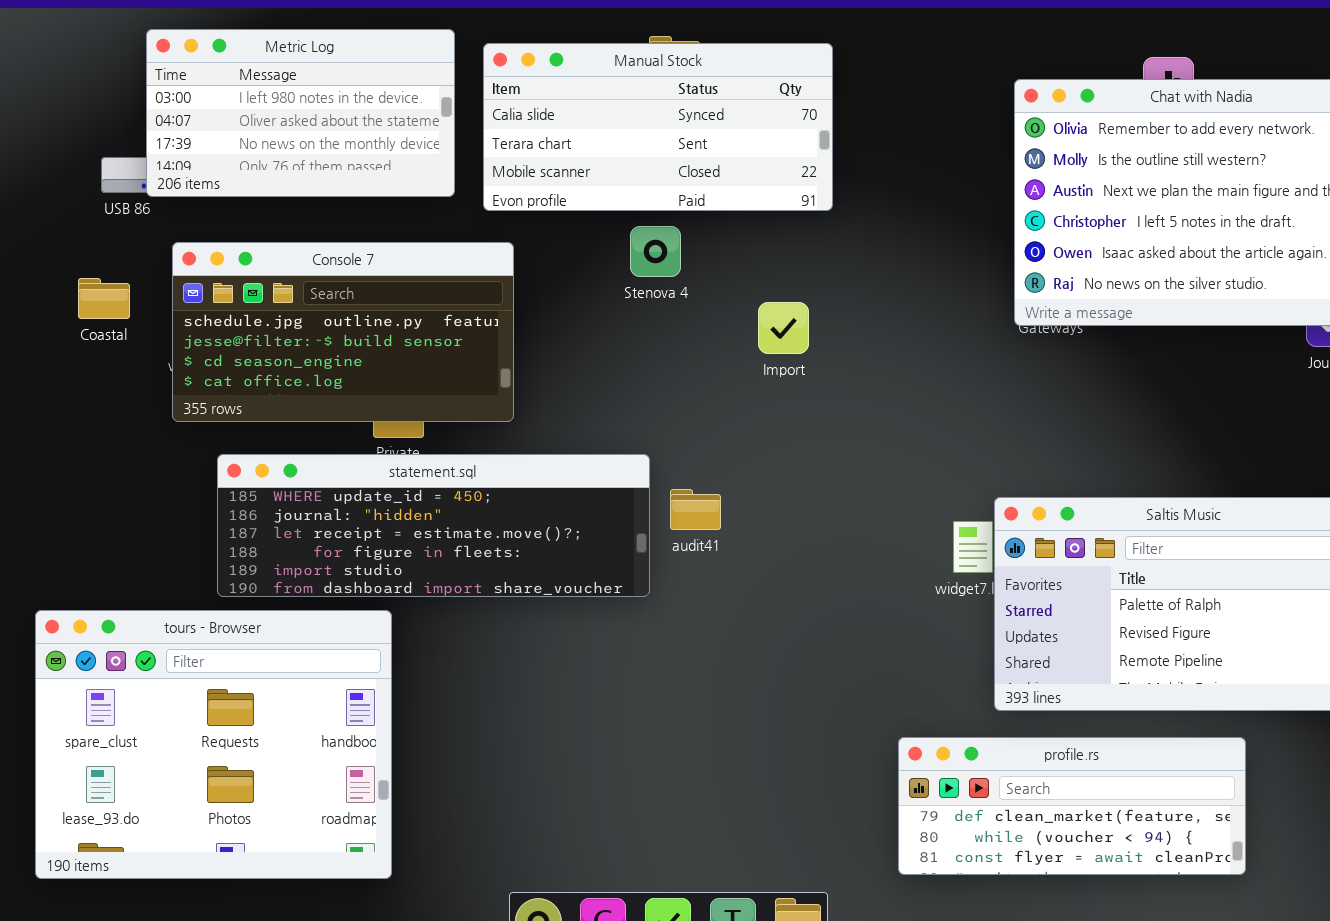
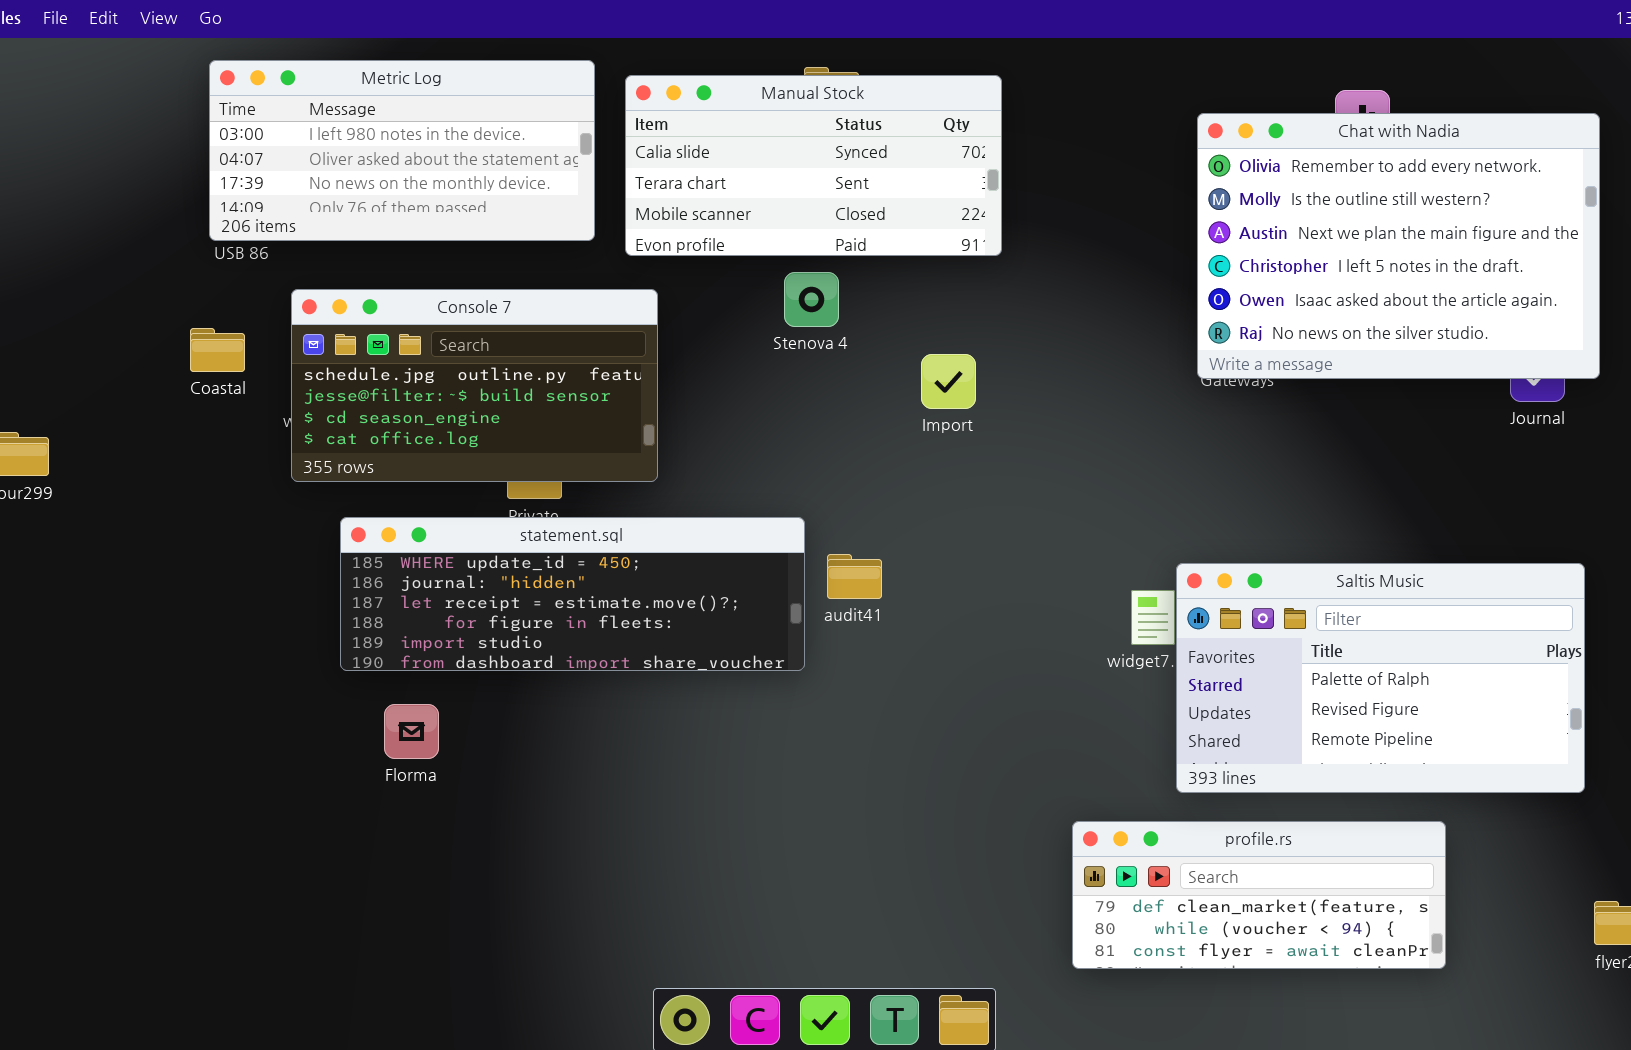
Metric Log: [146,29,455,197] -> [209,60,595,241], resized
tours - Browser: [35,610,392,879] -> none, closed

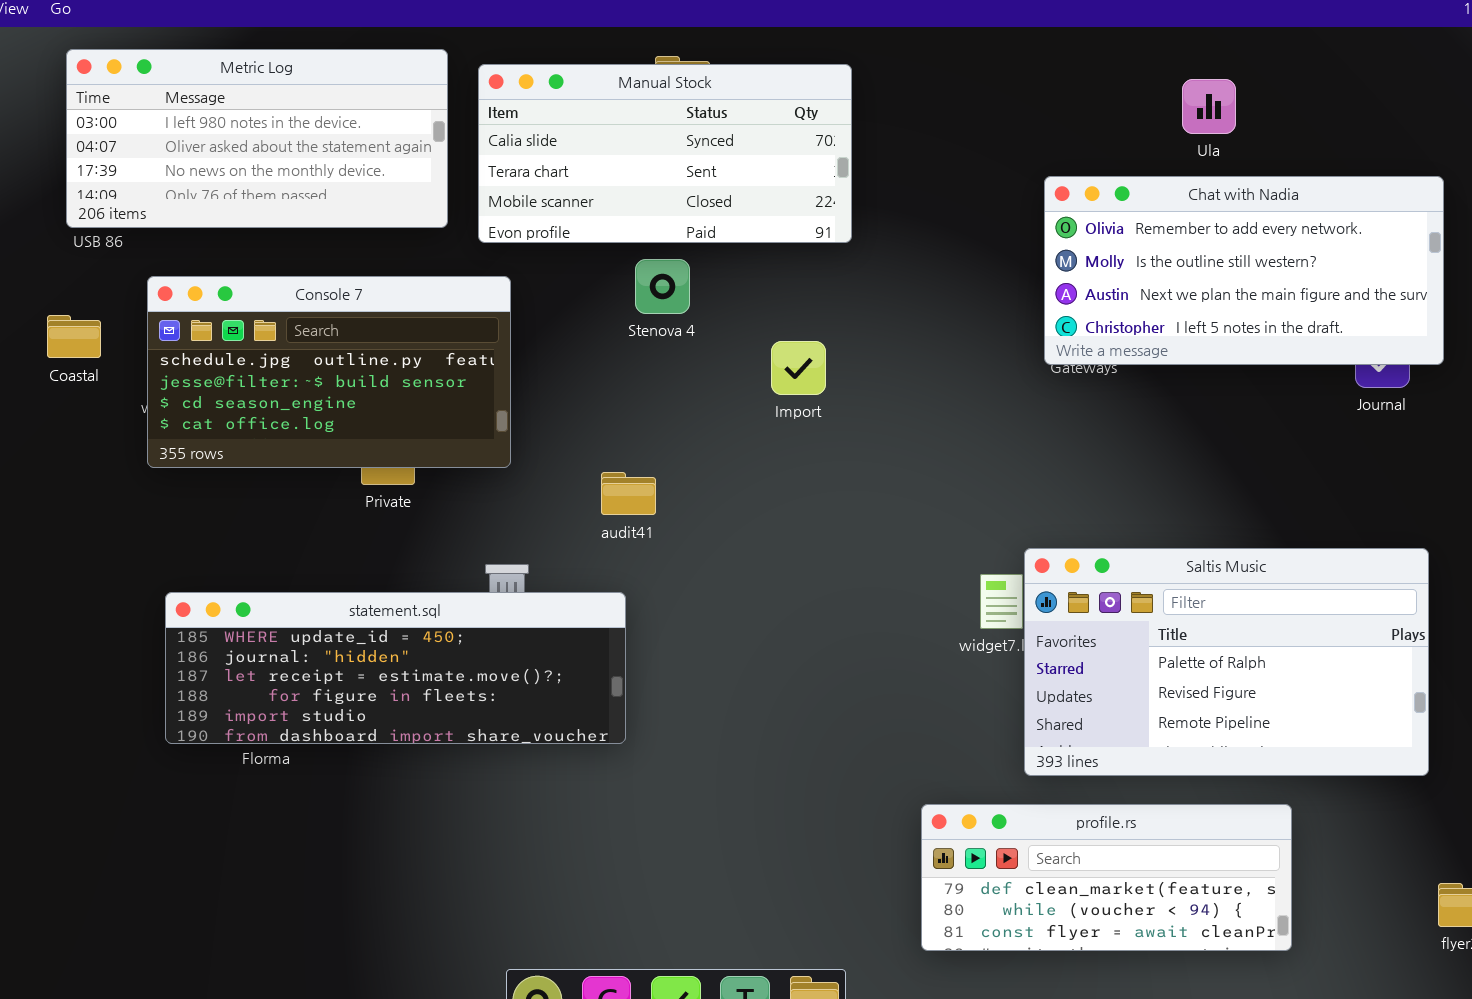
Chat with Nadia: [1197,113,1600,379] -> [1044,176,1444,365], resized
statement.sql: [340,517,805,671] -> [165,592,626,744], moved
audit41: [827,554,882,599] -> [601,472,656,515], moved

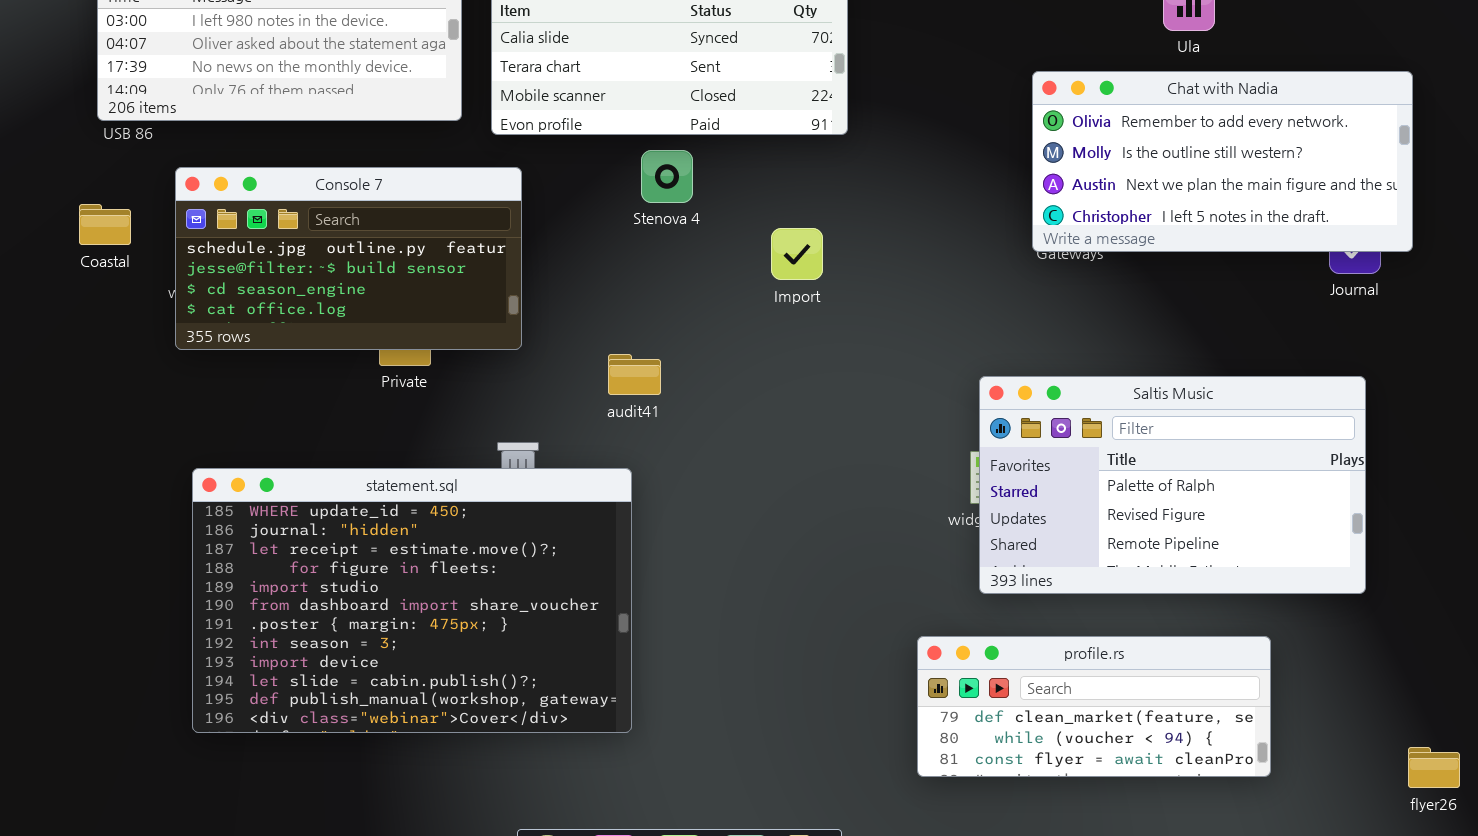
Saltis Music: [1024,548,1429,776] -> [979,376,1366,594], moved
statement.sql: [165,592,626,744] -> [192,468,632,733], resized
profile.rs: [921,804,1292,951] -> [917,636,1271,777], moved

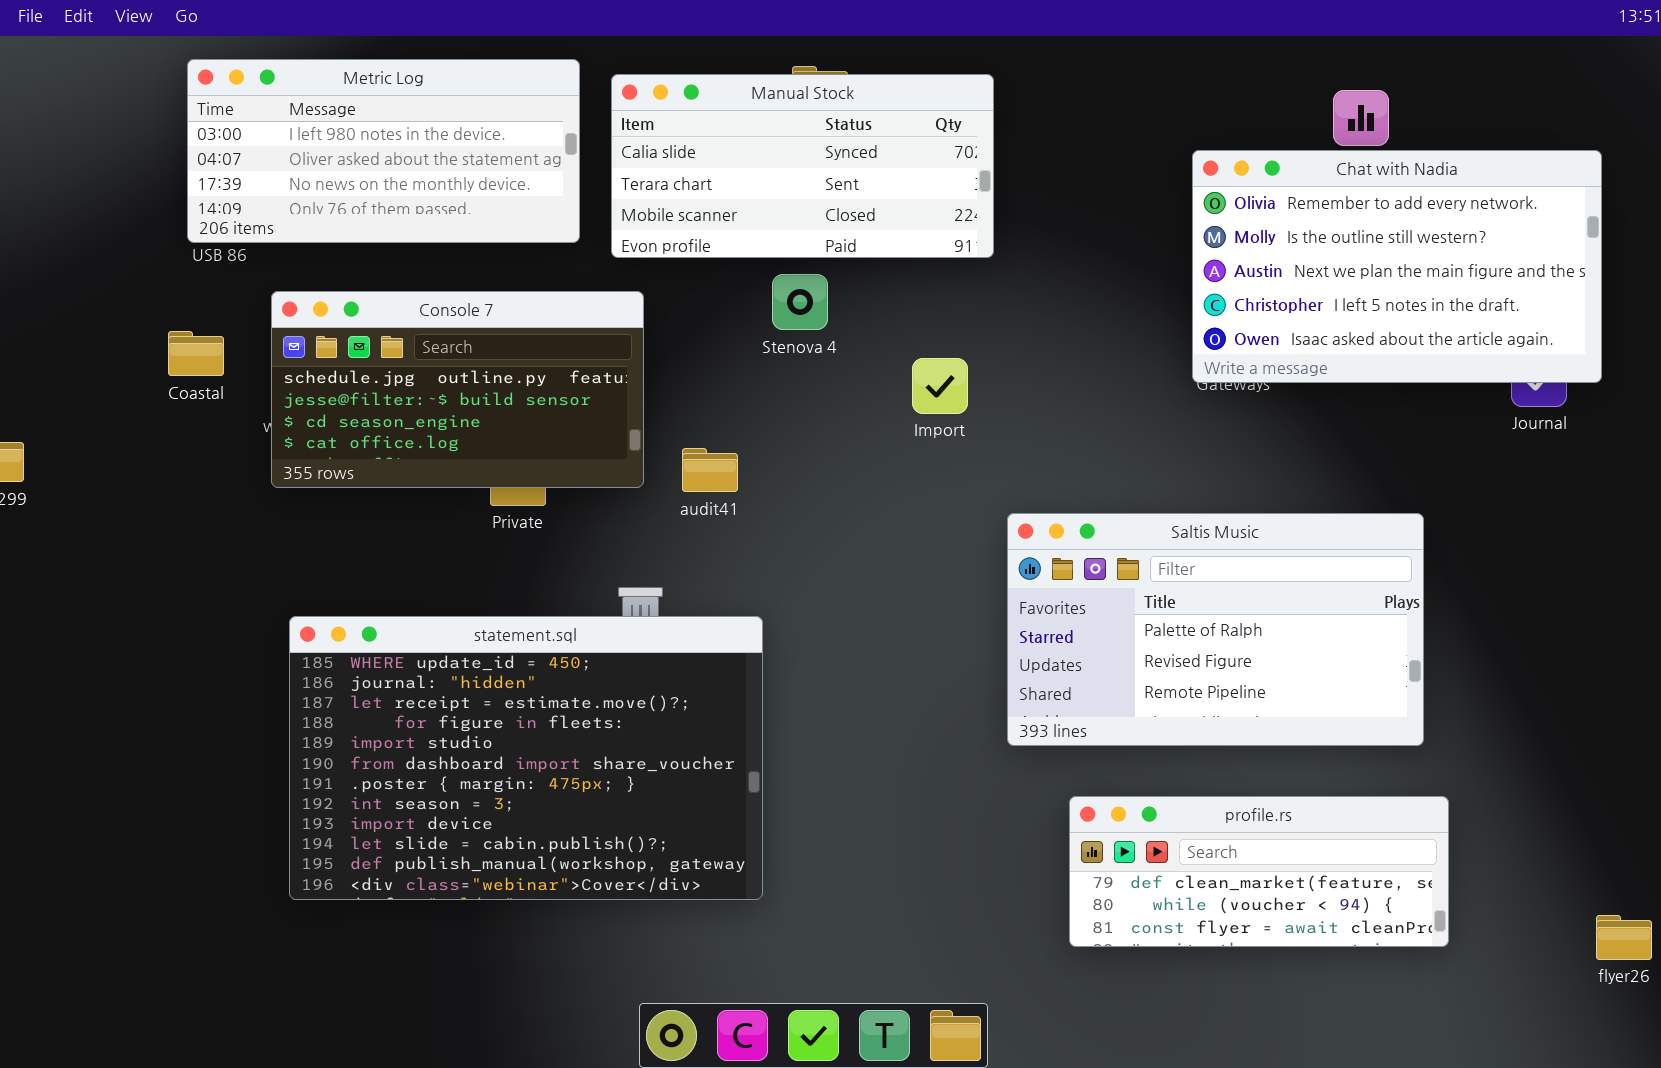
Chat with Nadia: [1032,71,1413,252] -> [1192,150,1602,383], resized
audit41: [608,354,661,395] -> [682,448,738,492], moved
Saltis Music: [979,376,1366,594] -> [1007,513,1424,746], moved

